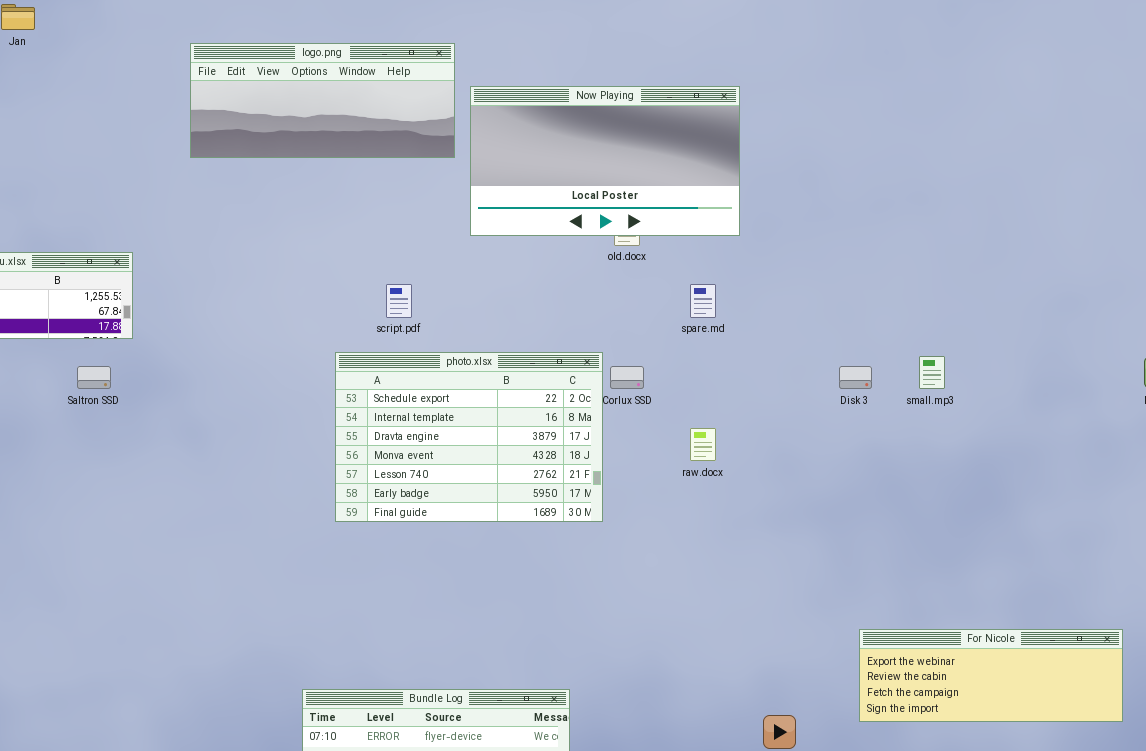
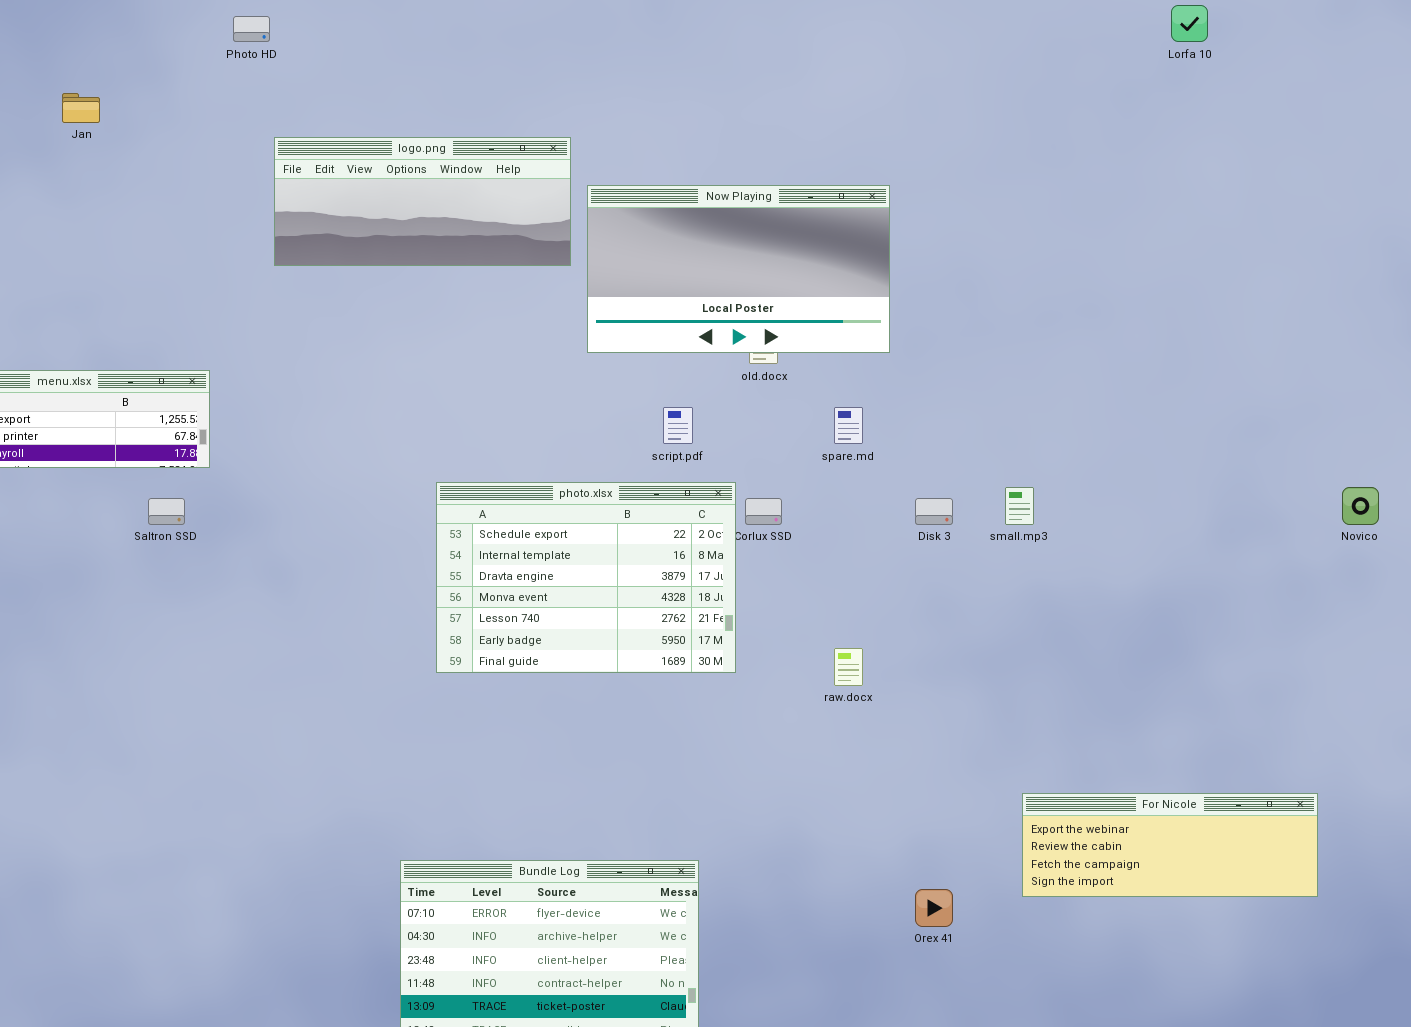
script.pdf: [386,284,412,318] -> [663,407,693,444], moved
small.mp3: [919,356,945,389] -> [1005,487,1034,525], moved
Disk 3: [839,366,872,389] -> [915,498,953,525], moved
raw.docx: [690,428,716,461] -> [834,648,863,686], moved

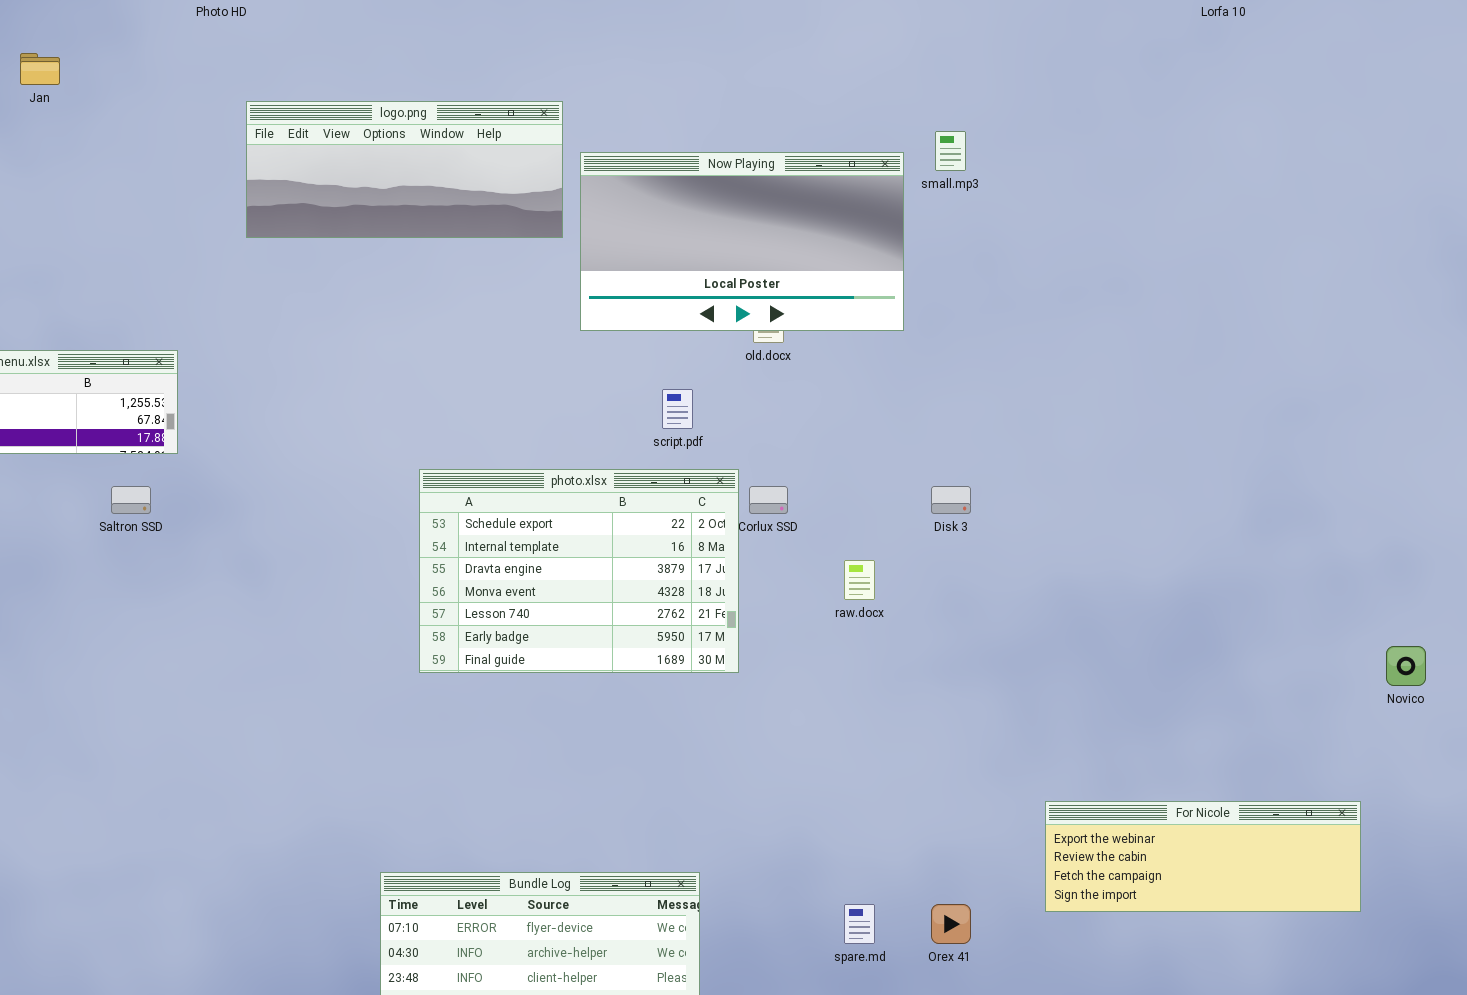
spare.md: [834,407,863,444] -> [844,904,875,944], moved
small.mp3: [1005,487,1034,525] -> [935,131,966,171], moved
Novico: [1342,487,1379,525] -> [1386,646,1426,686], moved
raw.docx: [834,648,863,686] -> [844,560,875,600], moved

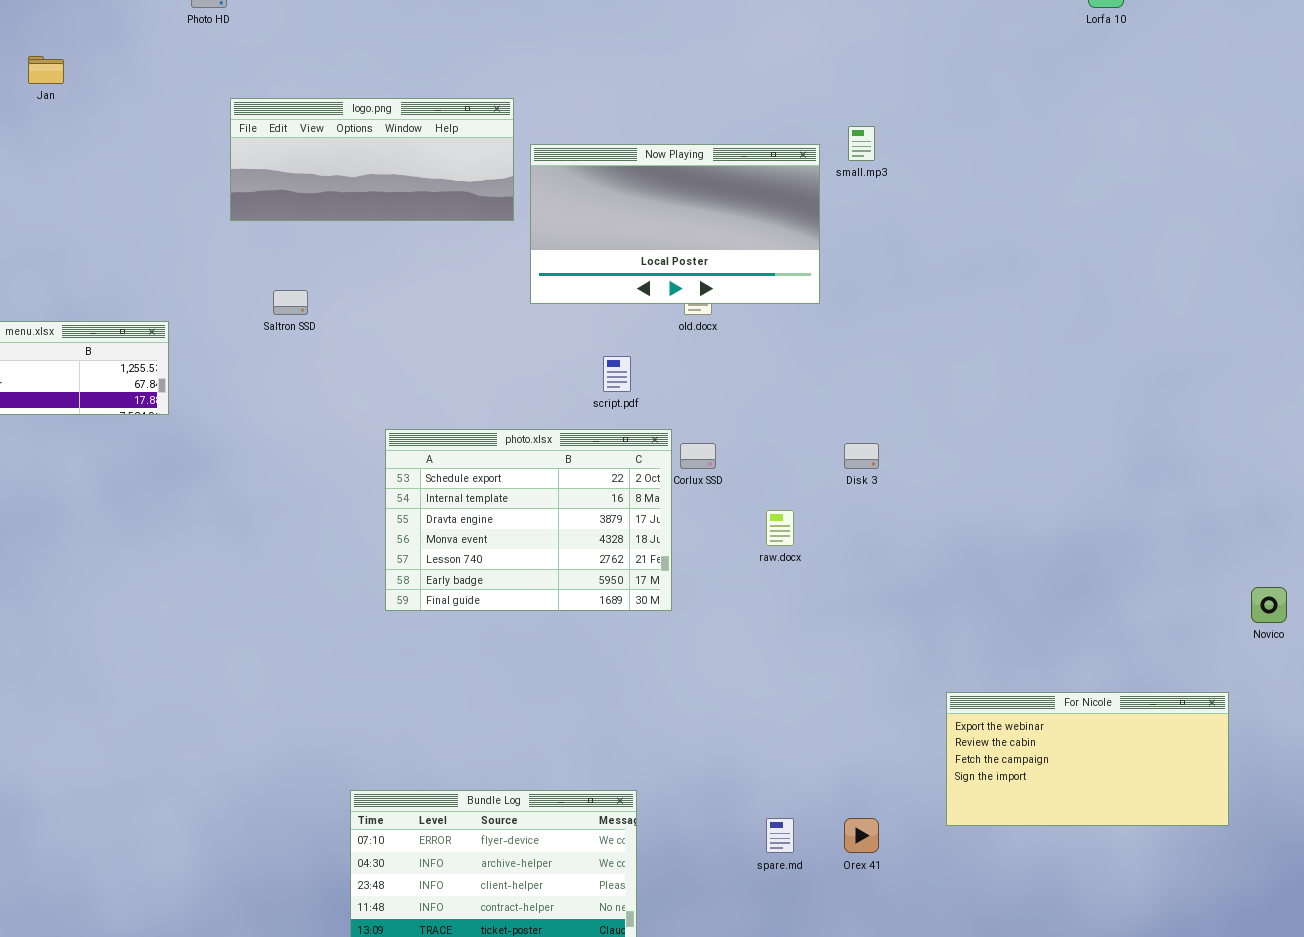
Saltron SSD: [111,486,151,514] -> [273,290,308,315], moved
For Nicole: [1045,801,1361,912] -> [946,692,1229,826], resized

